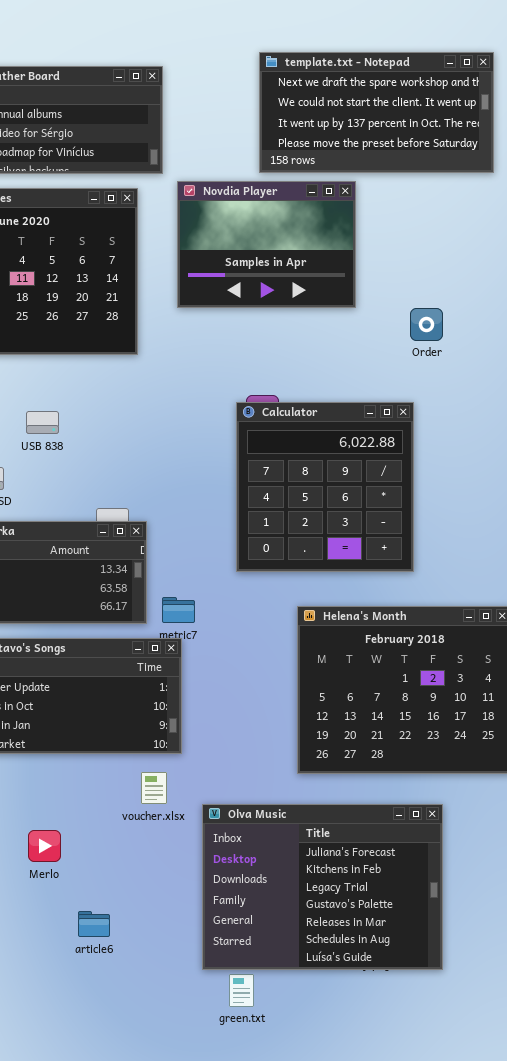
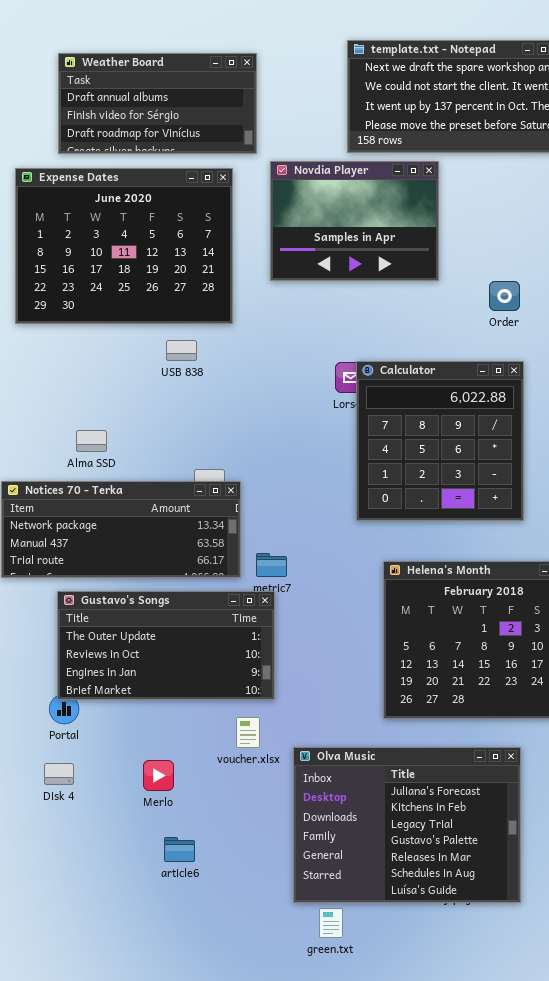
Calculator: [236,402,414,572] -> [356,361,524,521], moved
USB 838: [26,411,59,434] -> [166,340,197,361], moved
Merlo: [28,830,61,862] -> [143,760,174,791], moved
article6: [78,911,110,937] -> [164,837,195,862], moved

